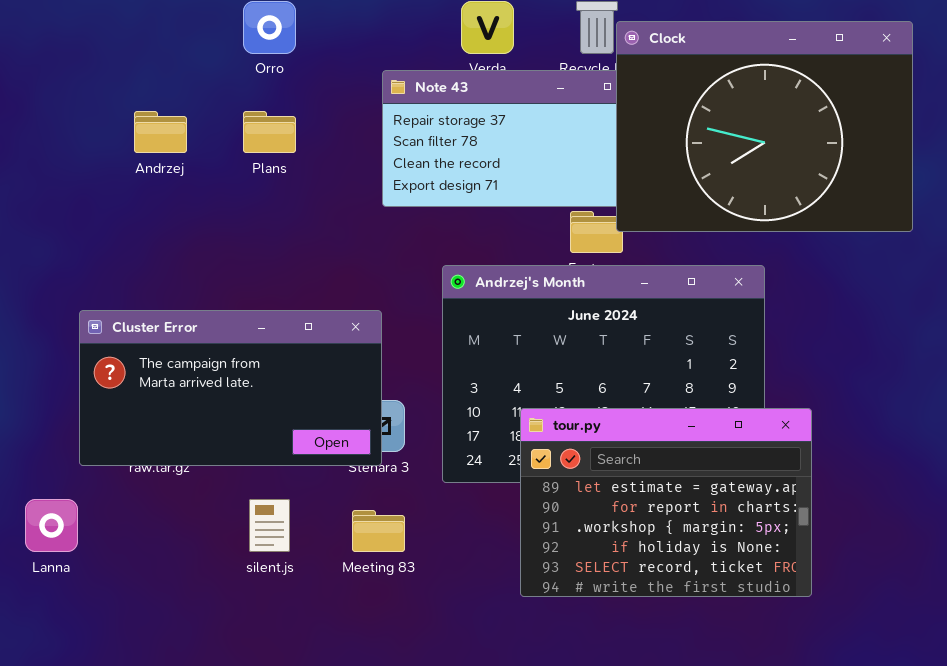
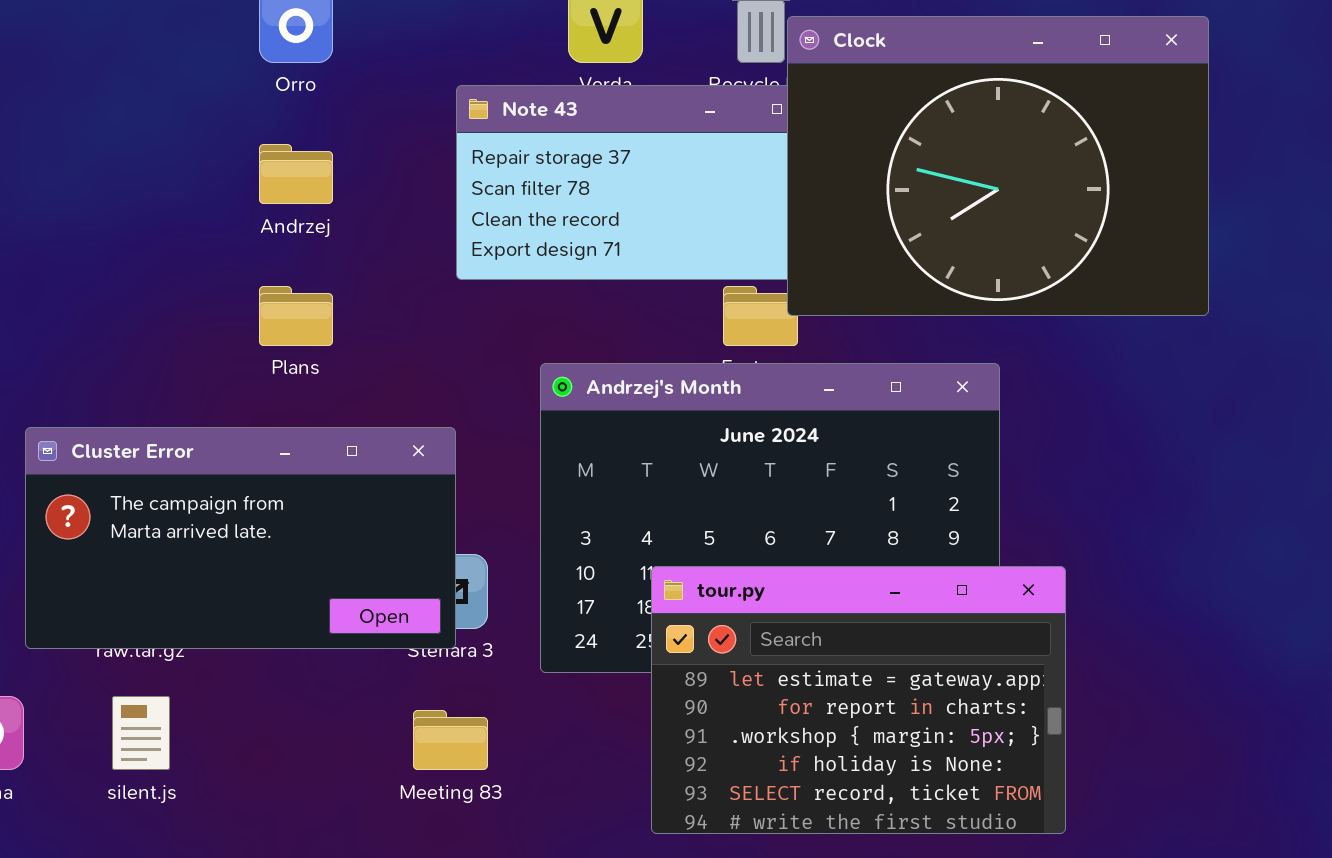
Andrzej: [134,111,187,153] -> [259,144,333,204], moved
Plans: [243,111,296,153] -> [259,286,333,346], moved
silent.js: [249,499,290,552] -> [112,696,170,770], moved

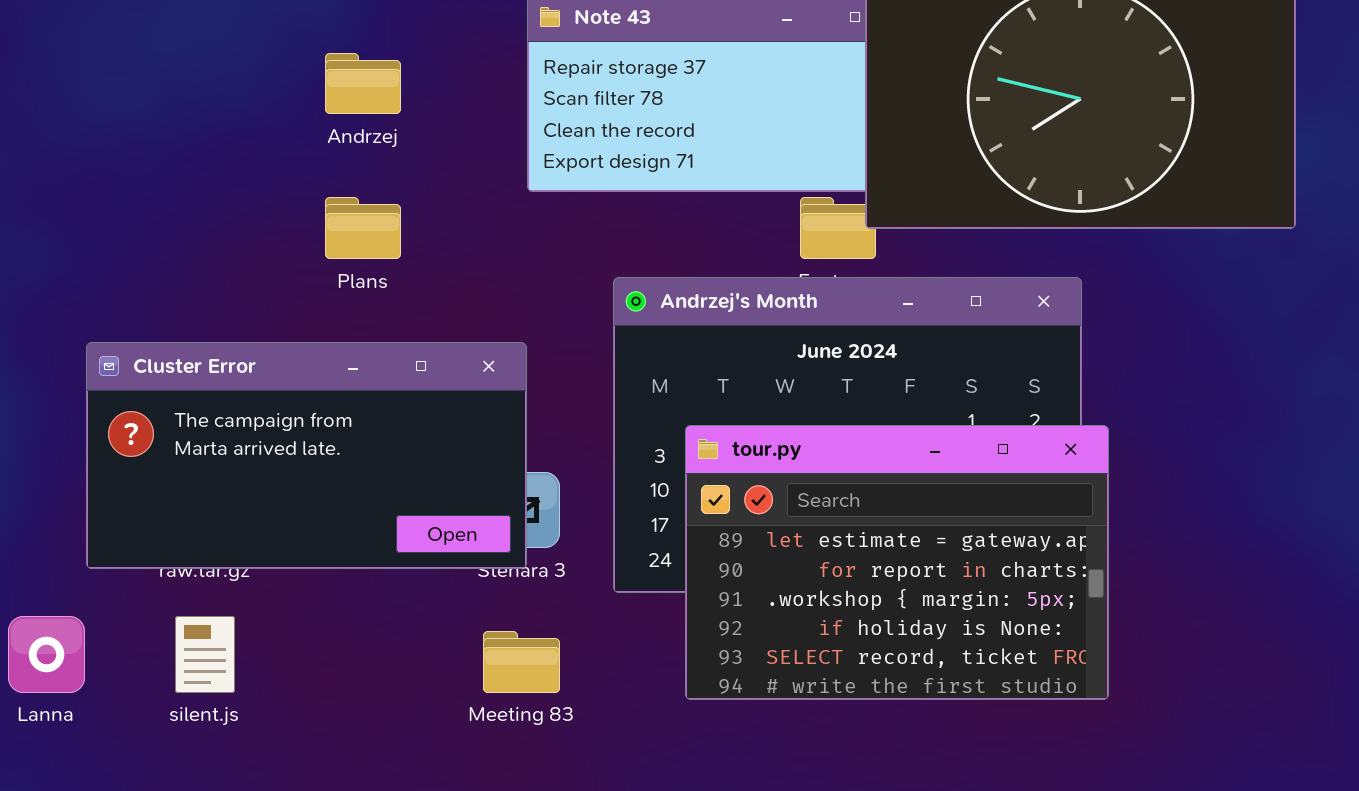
tour.py: [651,566,1066,834] -> [685,425,1109,700], moved

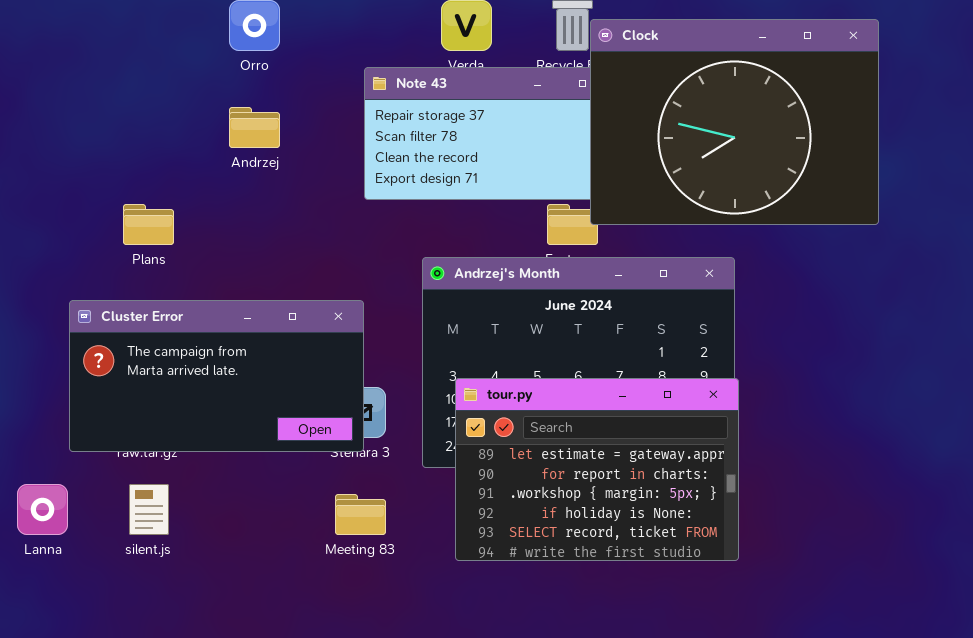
Plans: [325,197,401,259] -> [123,204,174,245], moved
tour.py: [685,425,1109,700] -> [455,378,739,561], moved

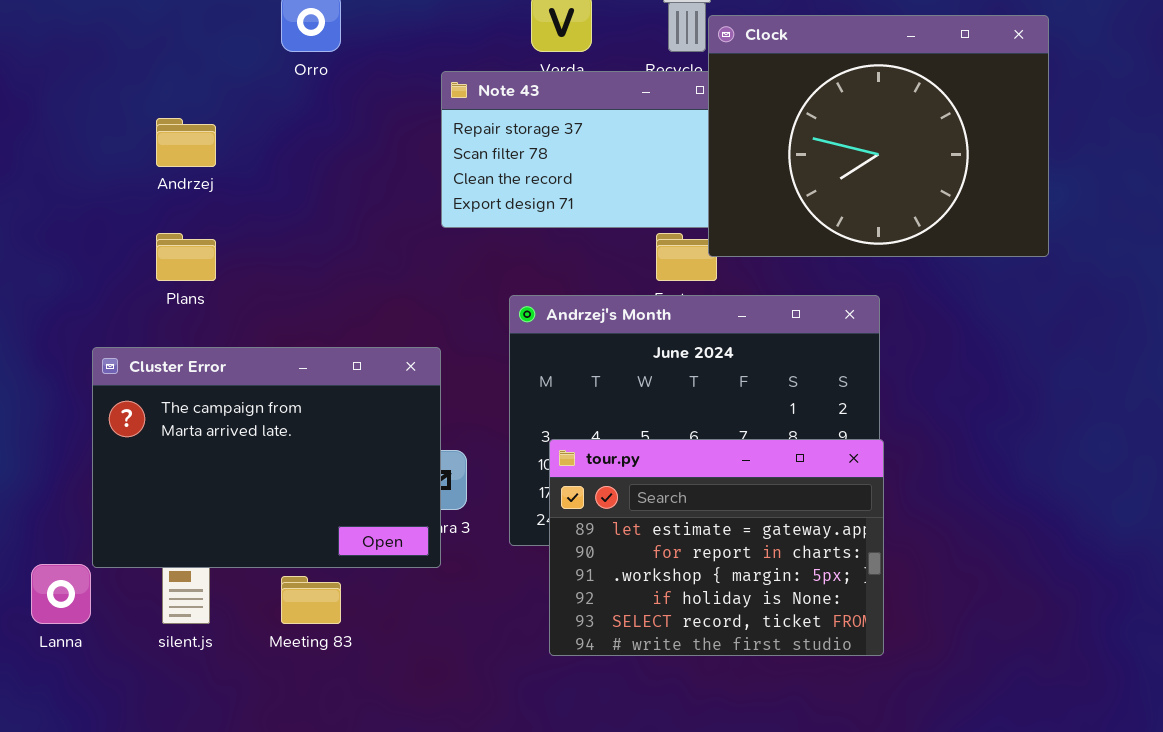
Andrzej: [229,107,280,148] -> [156,118,216,167], moved
Cluster Error: [69,300,364,452] -> [92,347,441,568], resized
Meeting 83: [335,494,386,535] -> [281,576,341,624], moved

